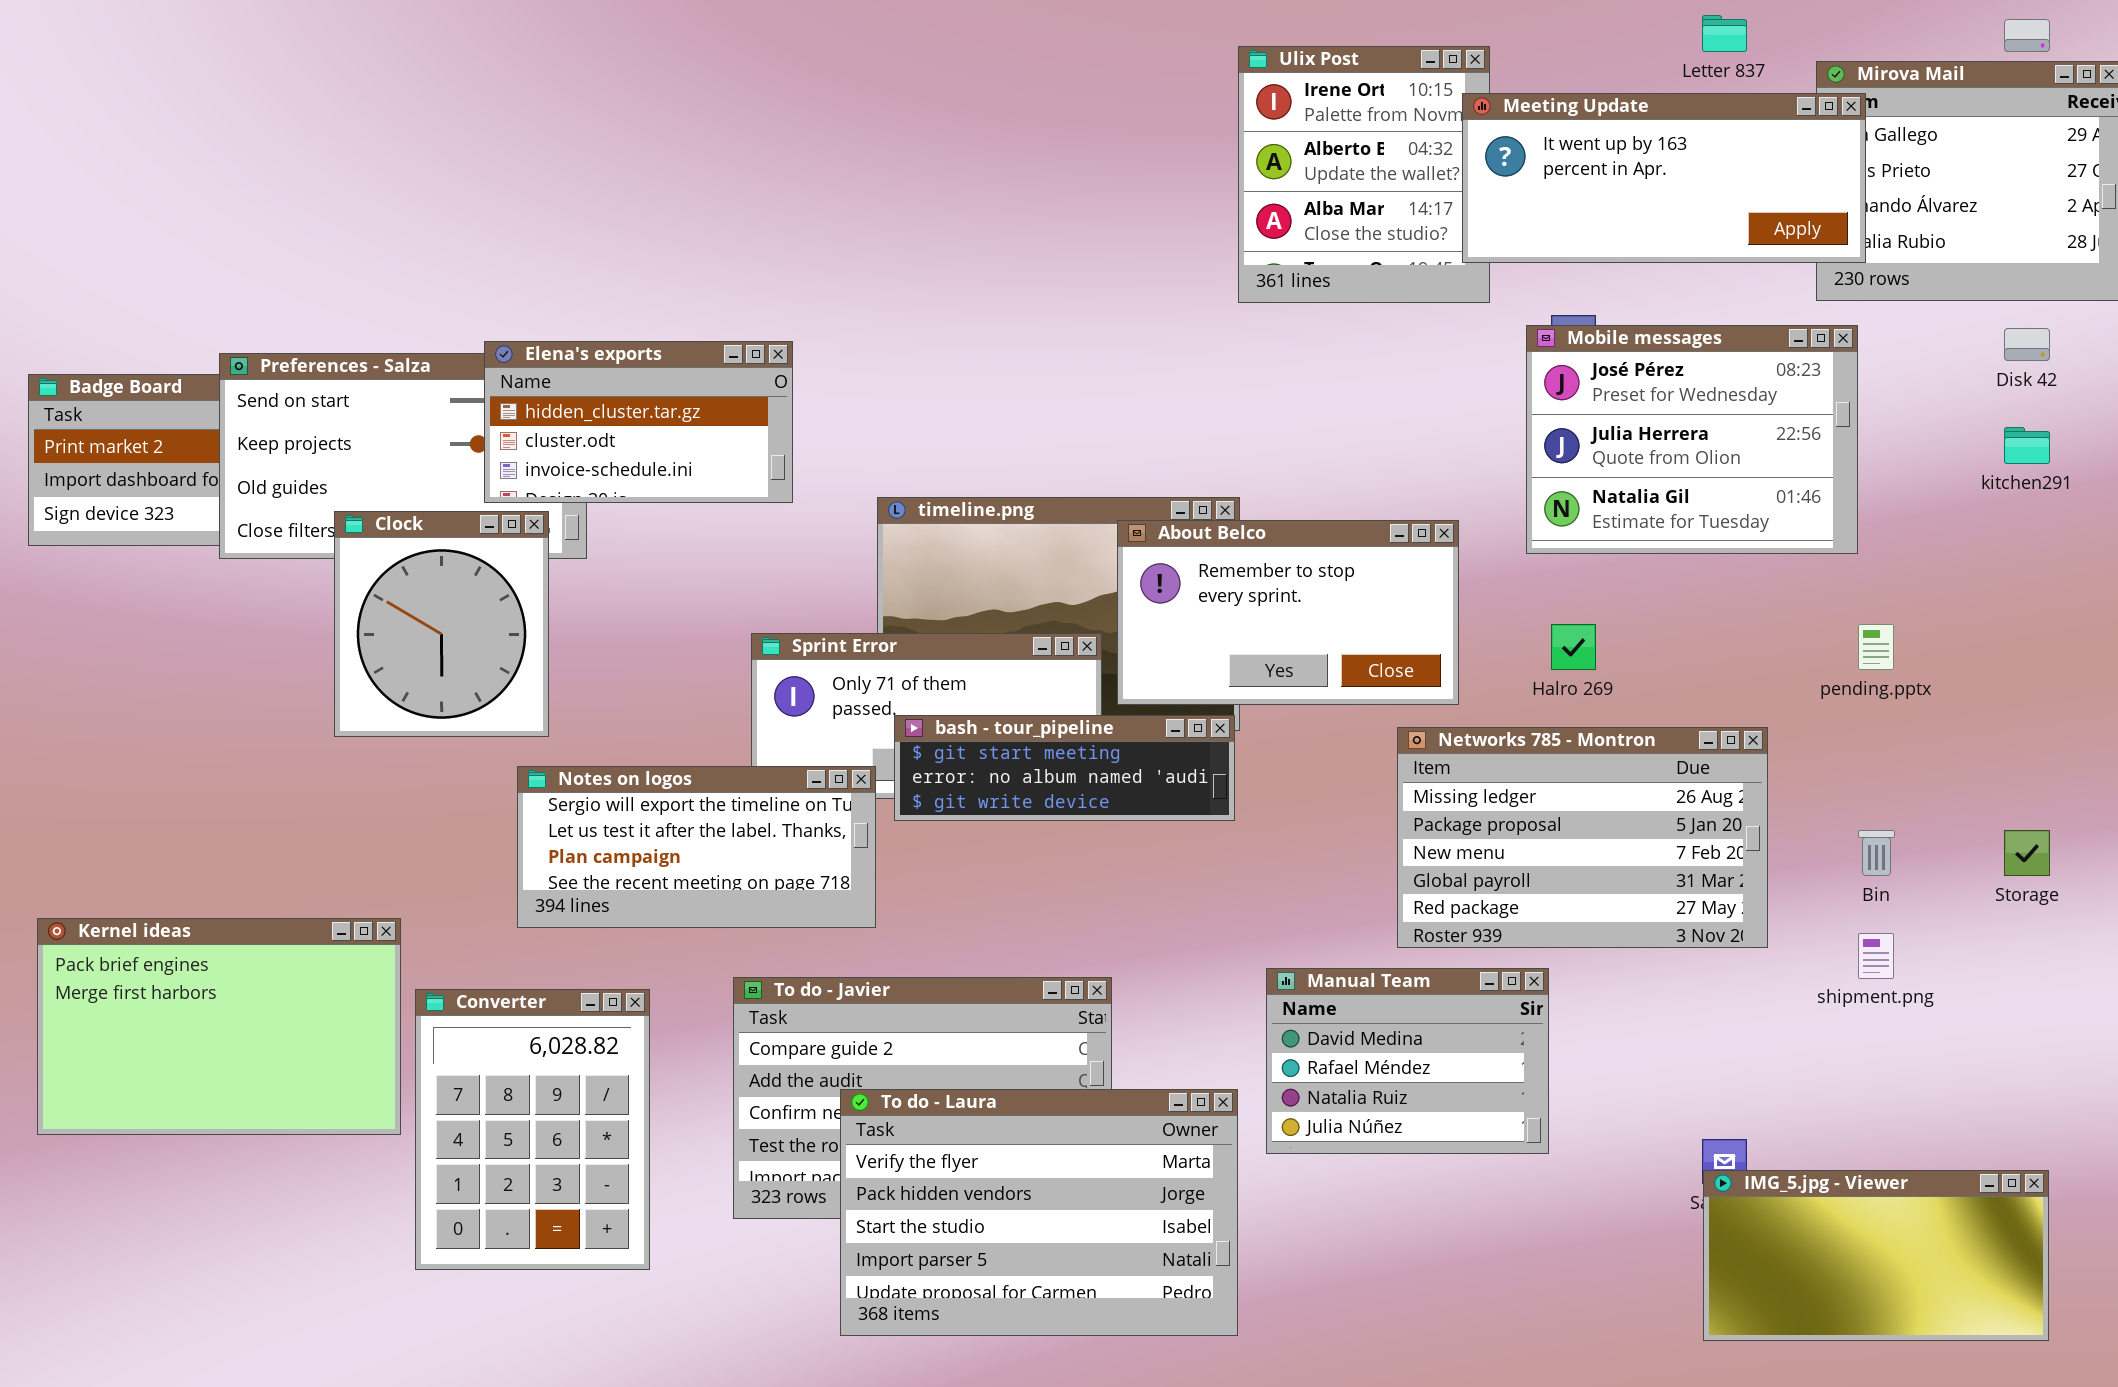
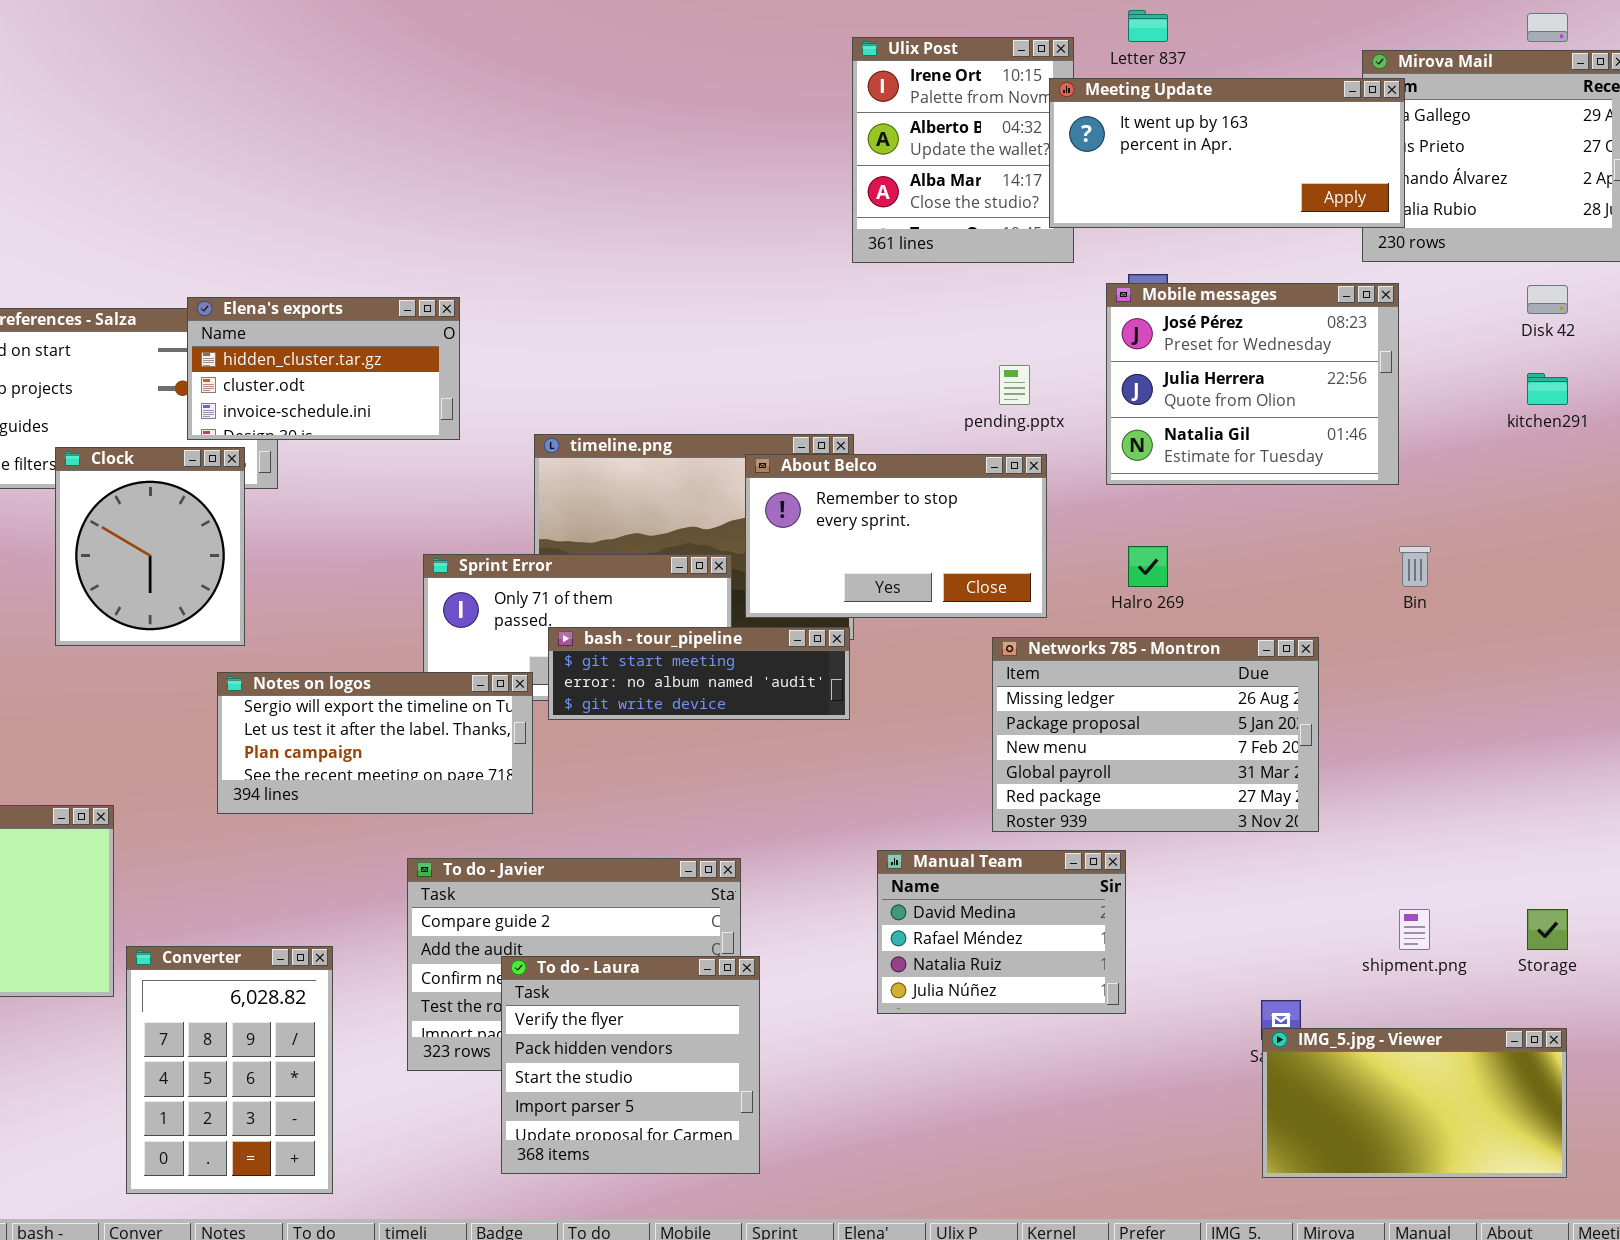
Letter 837: [1702,15,1747,52] -> [1128,10,1168,42], moved
pending.pptx: [1858,624,1894,670] -> [999,365,1030,405], moved
Bin: [1858,830,1895,876] -> [1399,546,1431,587], moved
Storage: [2004,830,2050,876] -> [1527,909,1568,950], moved
shipment.png: [1858,933,1894,979] -> [1399,909,1430,950], moved
Converter: [415,989,650,1270] -> [126,946,333,1194], moved
To do - Laura: [840,1089,1238,1336] -> [501,956,760,1174], resized

